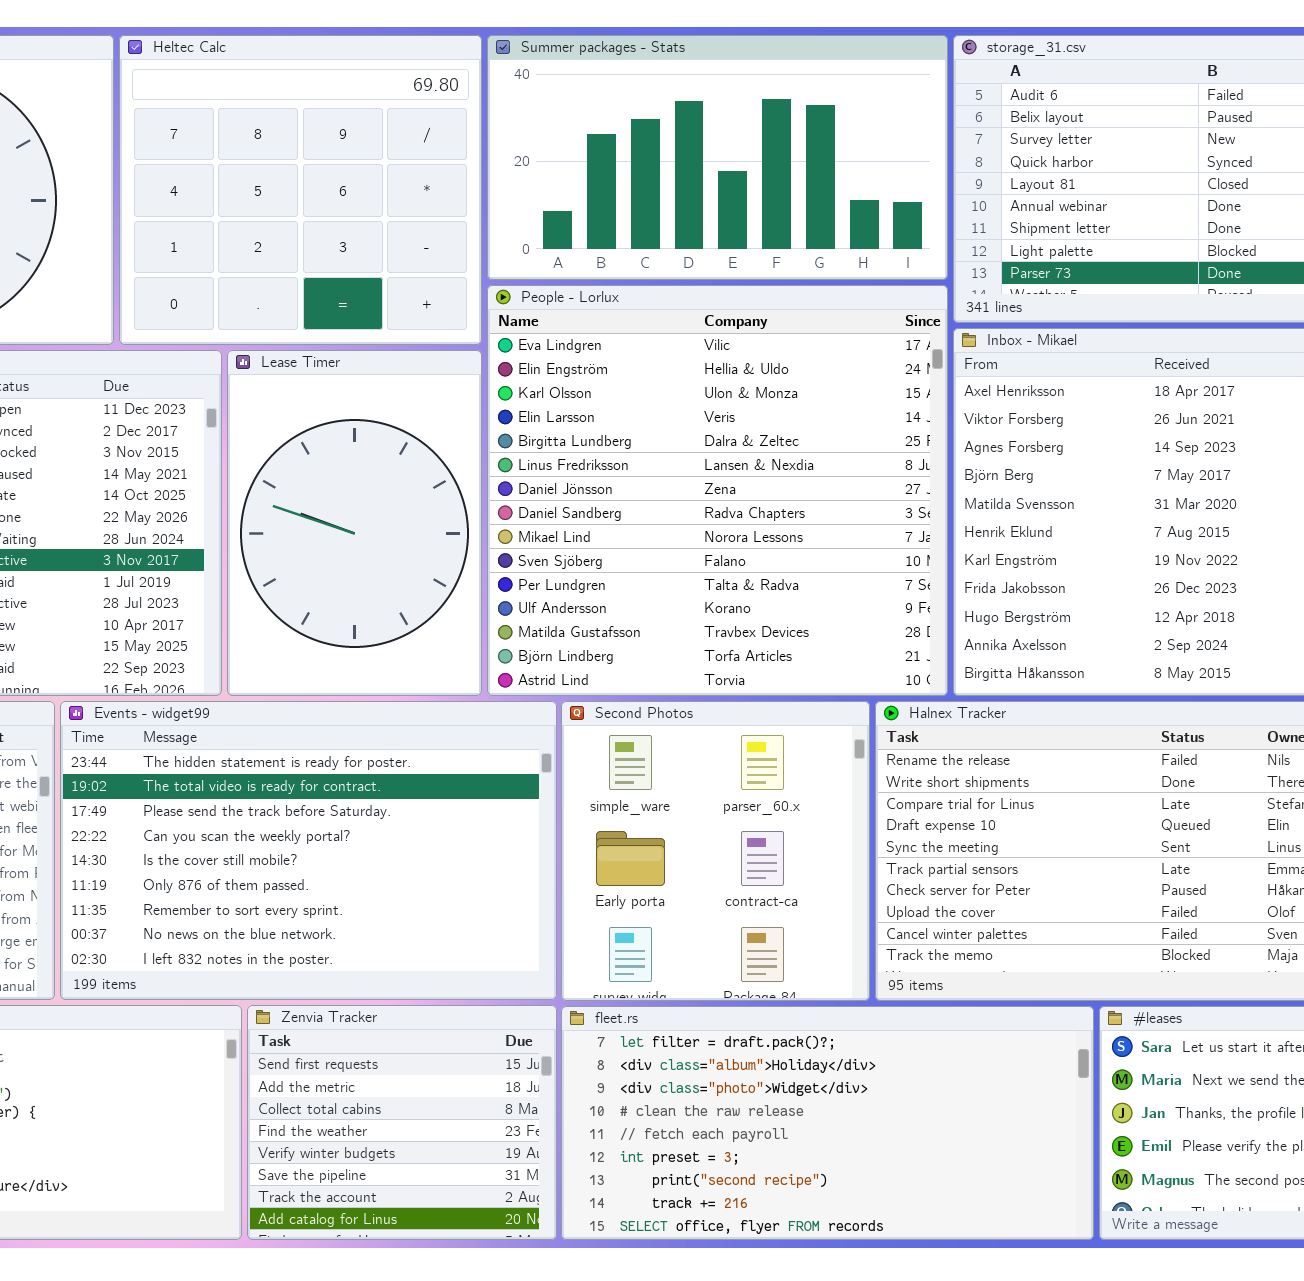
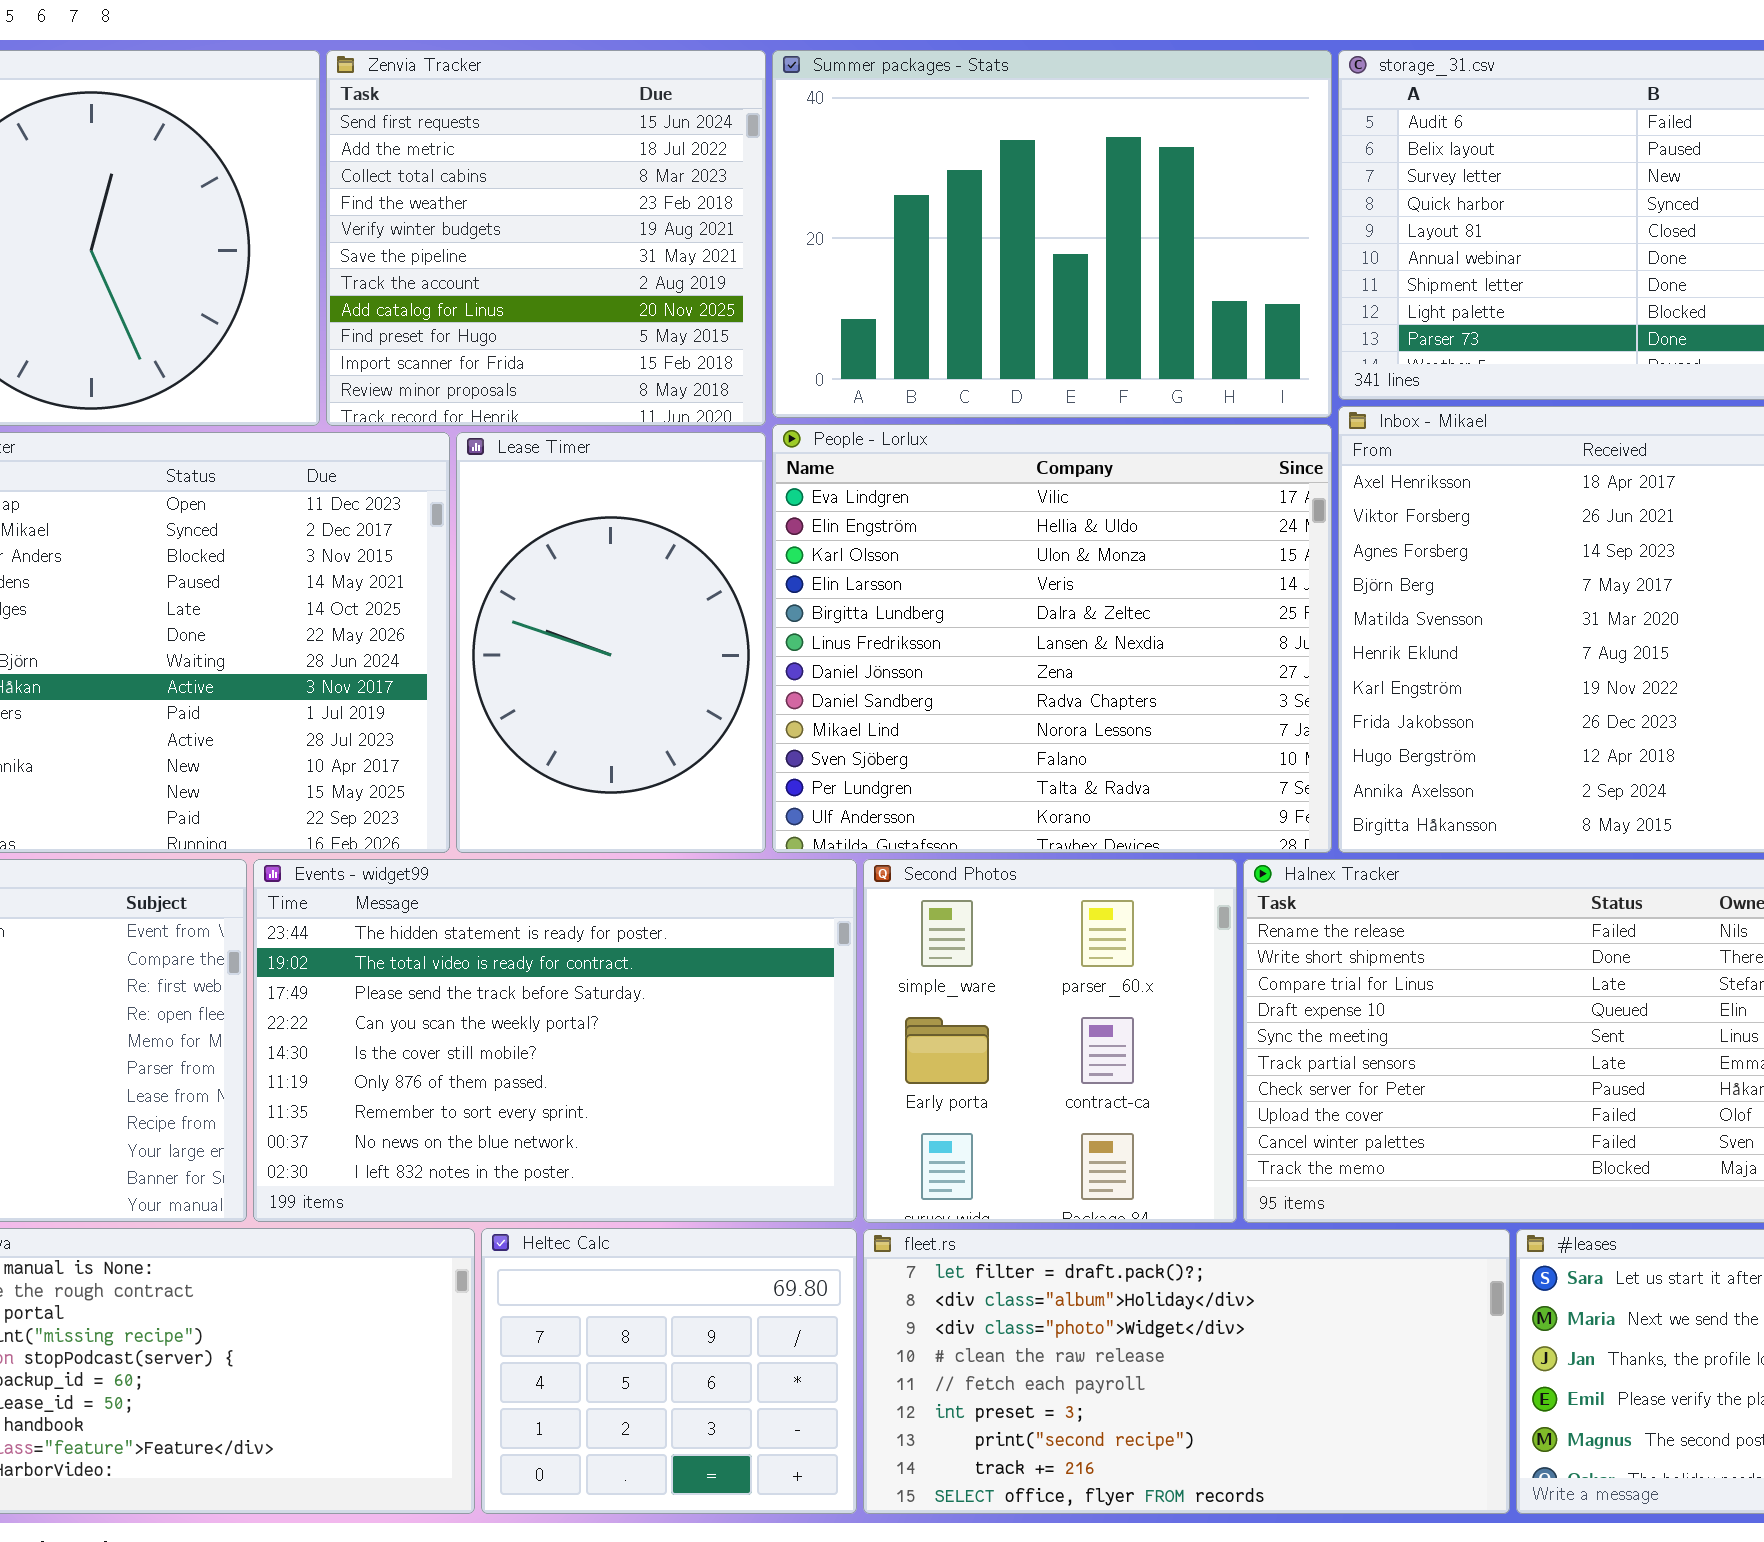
Heltec Calc: [119,35,482,345] -> [481,1228,857,1514], moved, resized
Summer packages - Stats: [487,35,948,280] -> [772,50,1332,418], resized
People - Lorlux: [487,285,948,696] -> [772,424,1332,853], resized
Zenvia Tracker: [247,1005,557,1240] -> [326,50,766,426], moved, resized

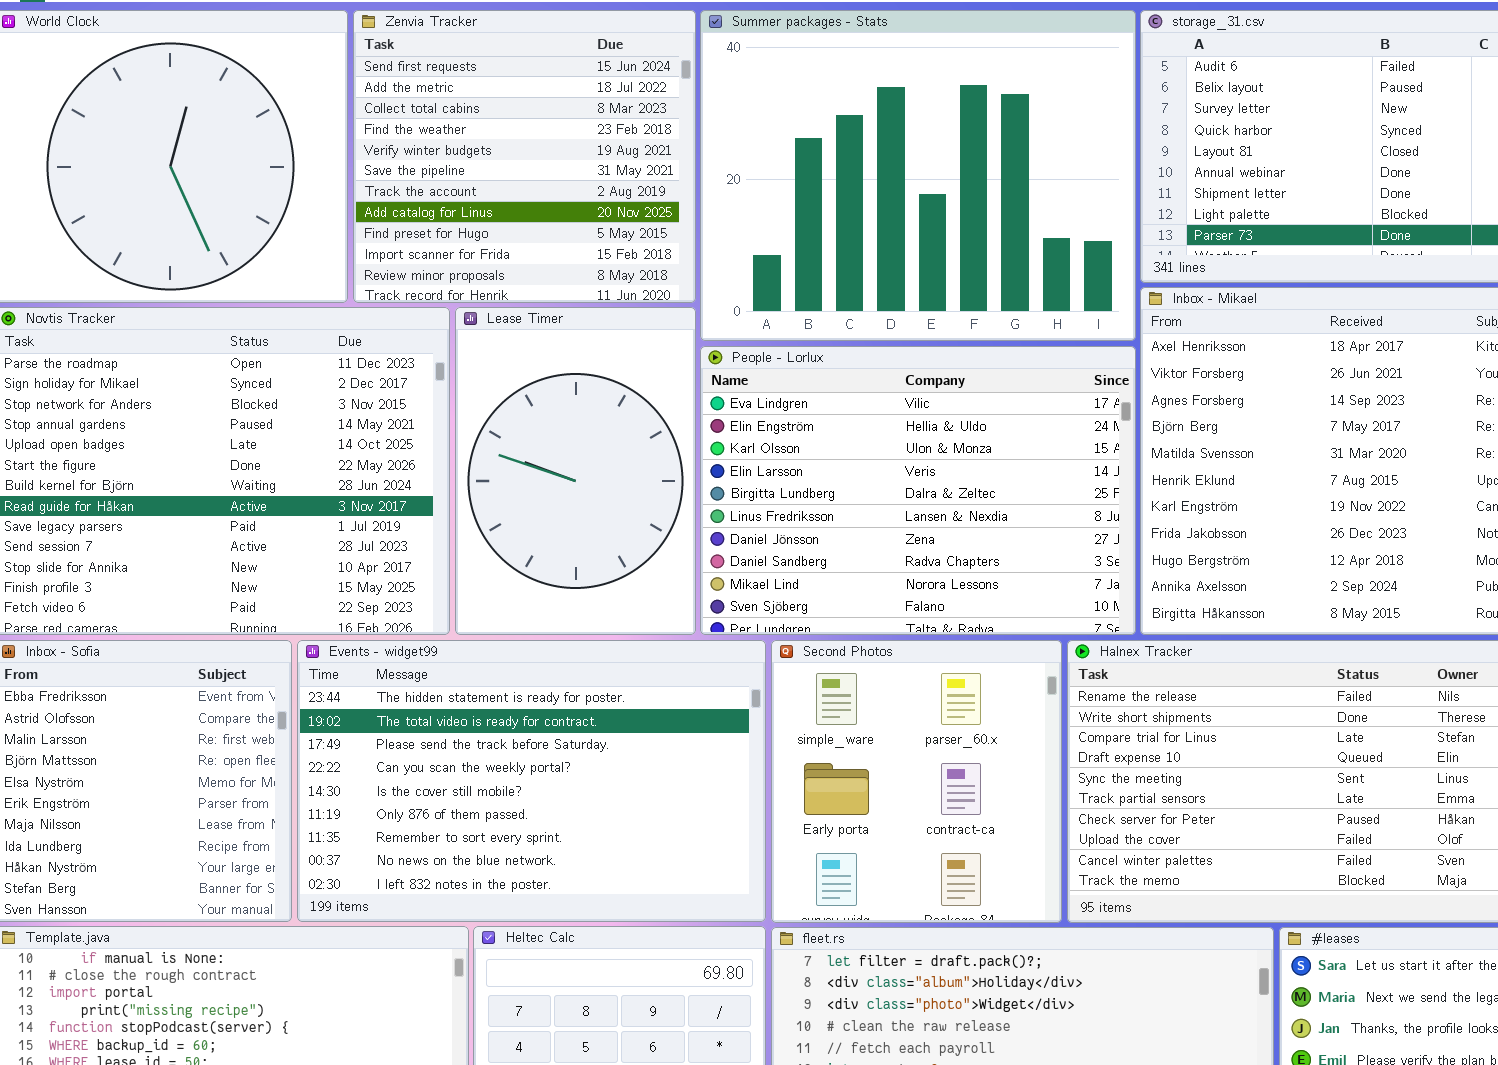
Summer packages - Stats: [772,50,1332,418] -> [700,10,1136,341], resized
People - Lorlux: [772,424,1332,853] -> [700,346,1136,635], resized

